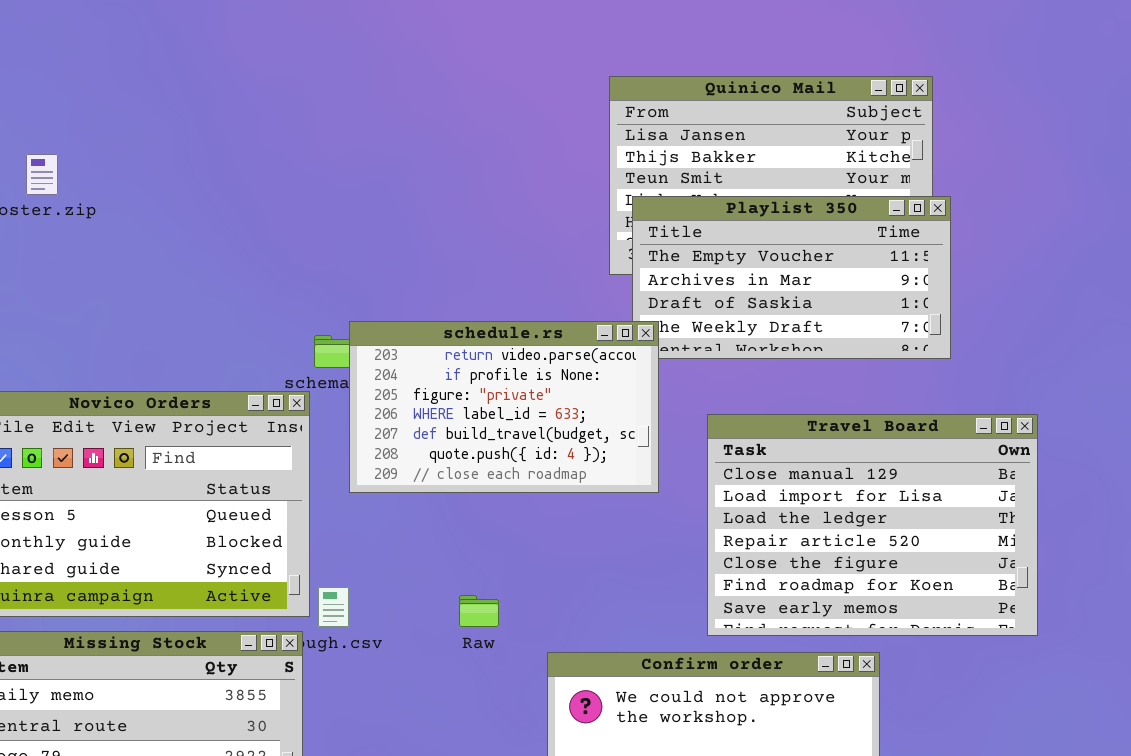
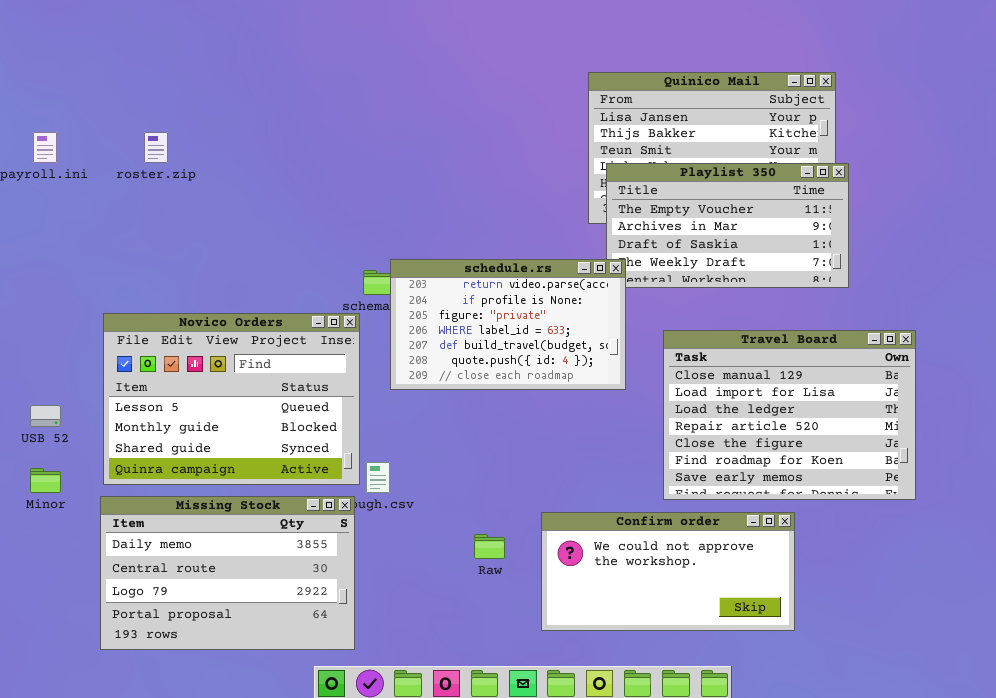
Raw: [459,595,499,627] -> [474,534,505,559], moved

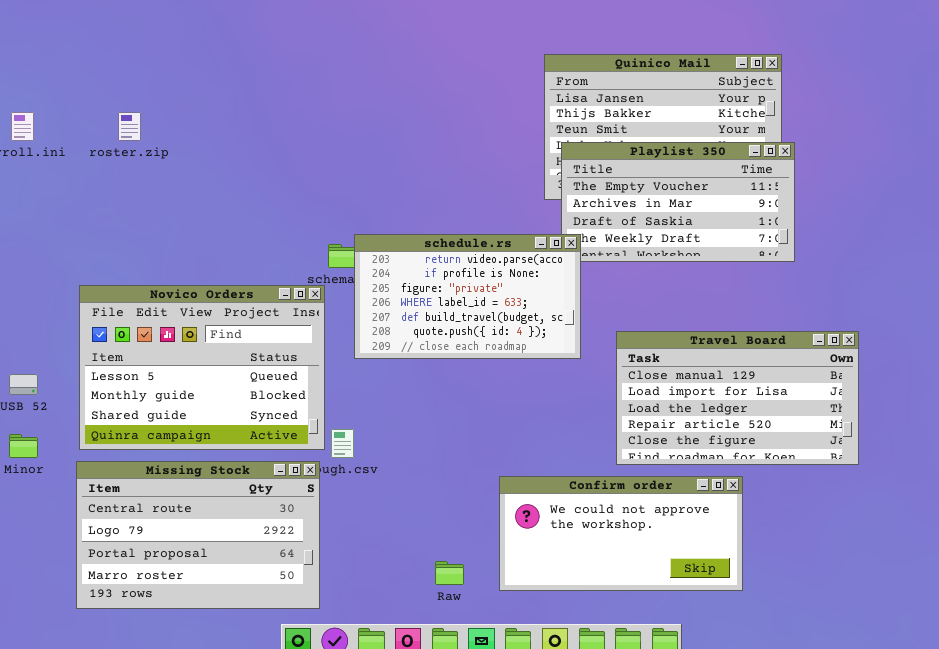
Travel Board: [663,330,916,500] -> [616,331,859,465], resized
Missing Stock: [100,496,355,650] -> [76,461,320,609], scrolled down 1 row
Raw: [474,534,505,559] -> [435,561,464,585], moved

